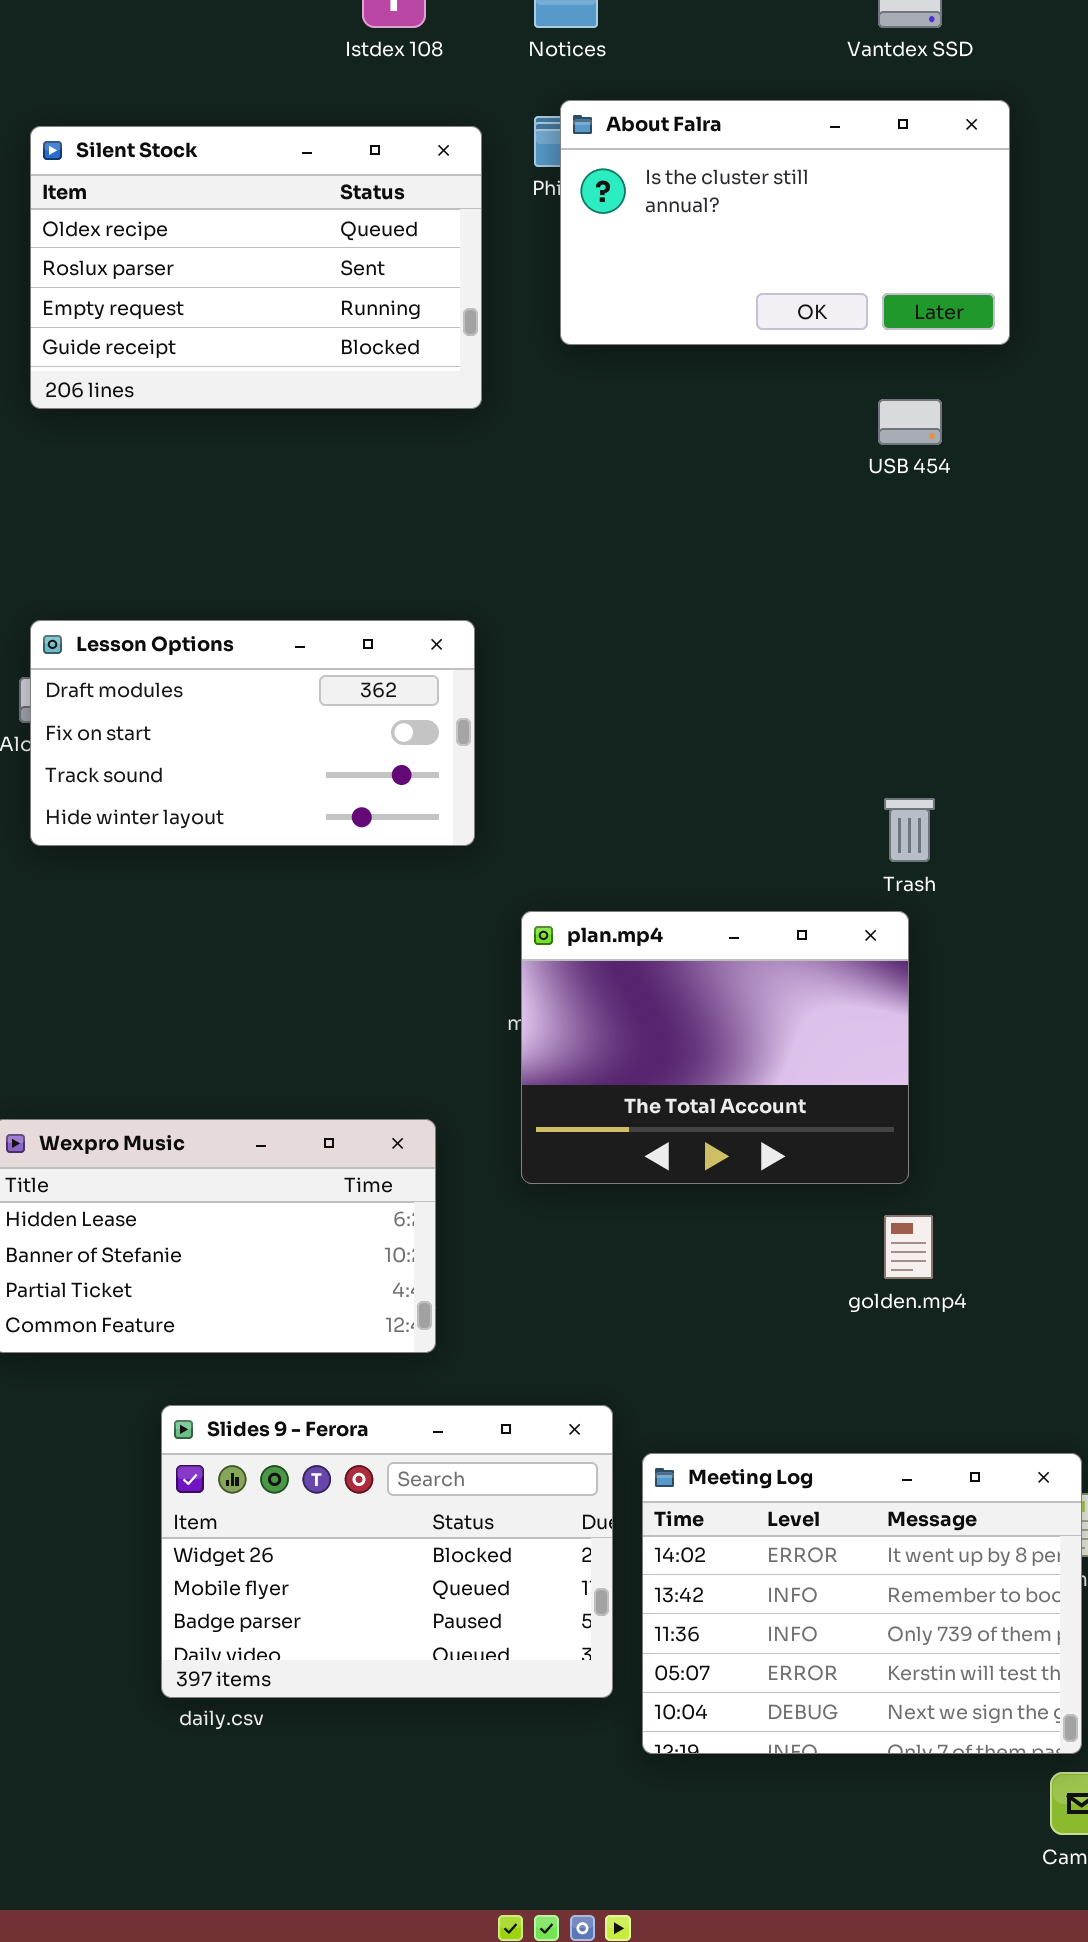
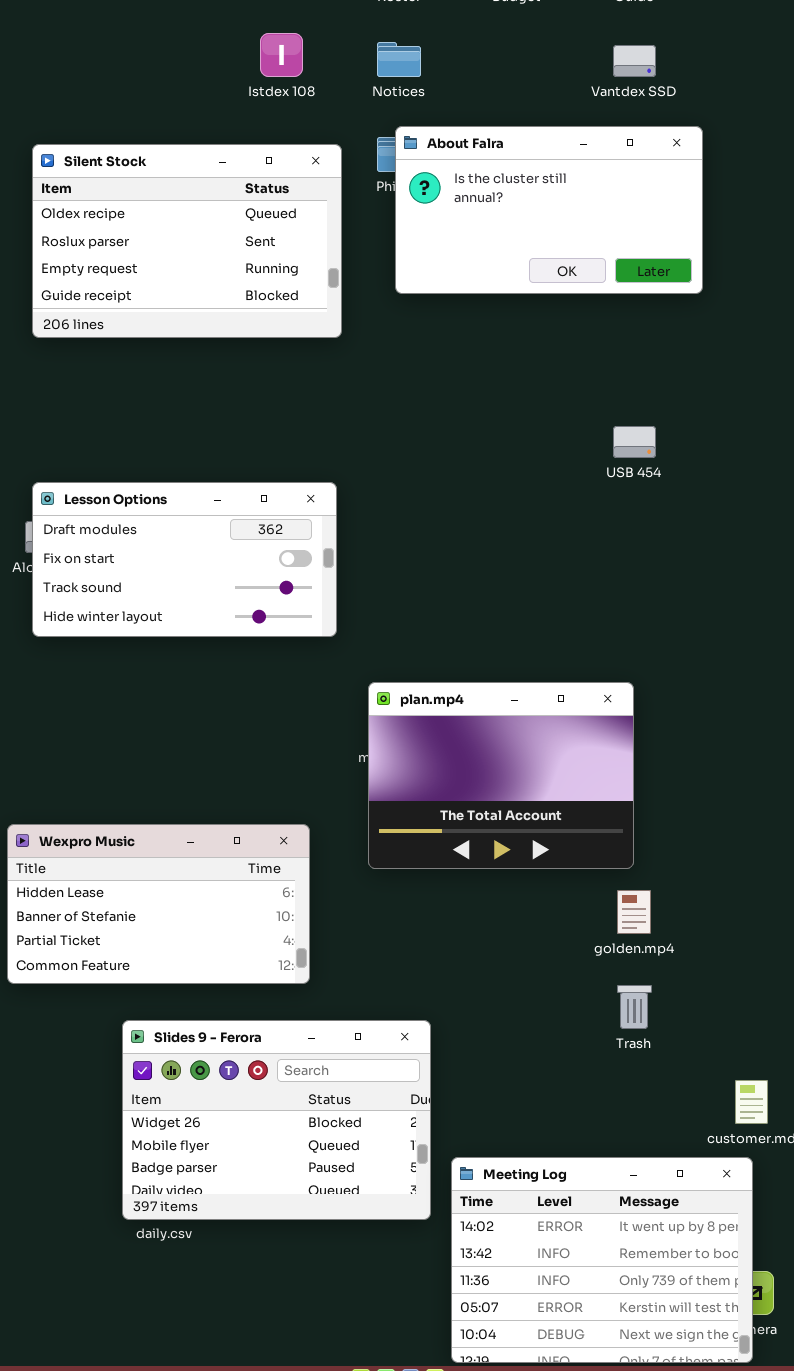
USB 454: [878,399,942,445] -> [613,426,656,458], moved
Trash: [884,798,935,862] -> [617,985,652,1029], moved
Meeting Log: [642,1453,1082,1754] -> [451,1157,753,1363], moved

